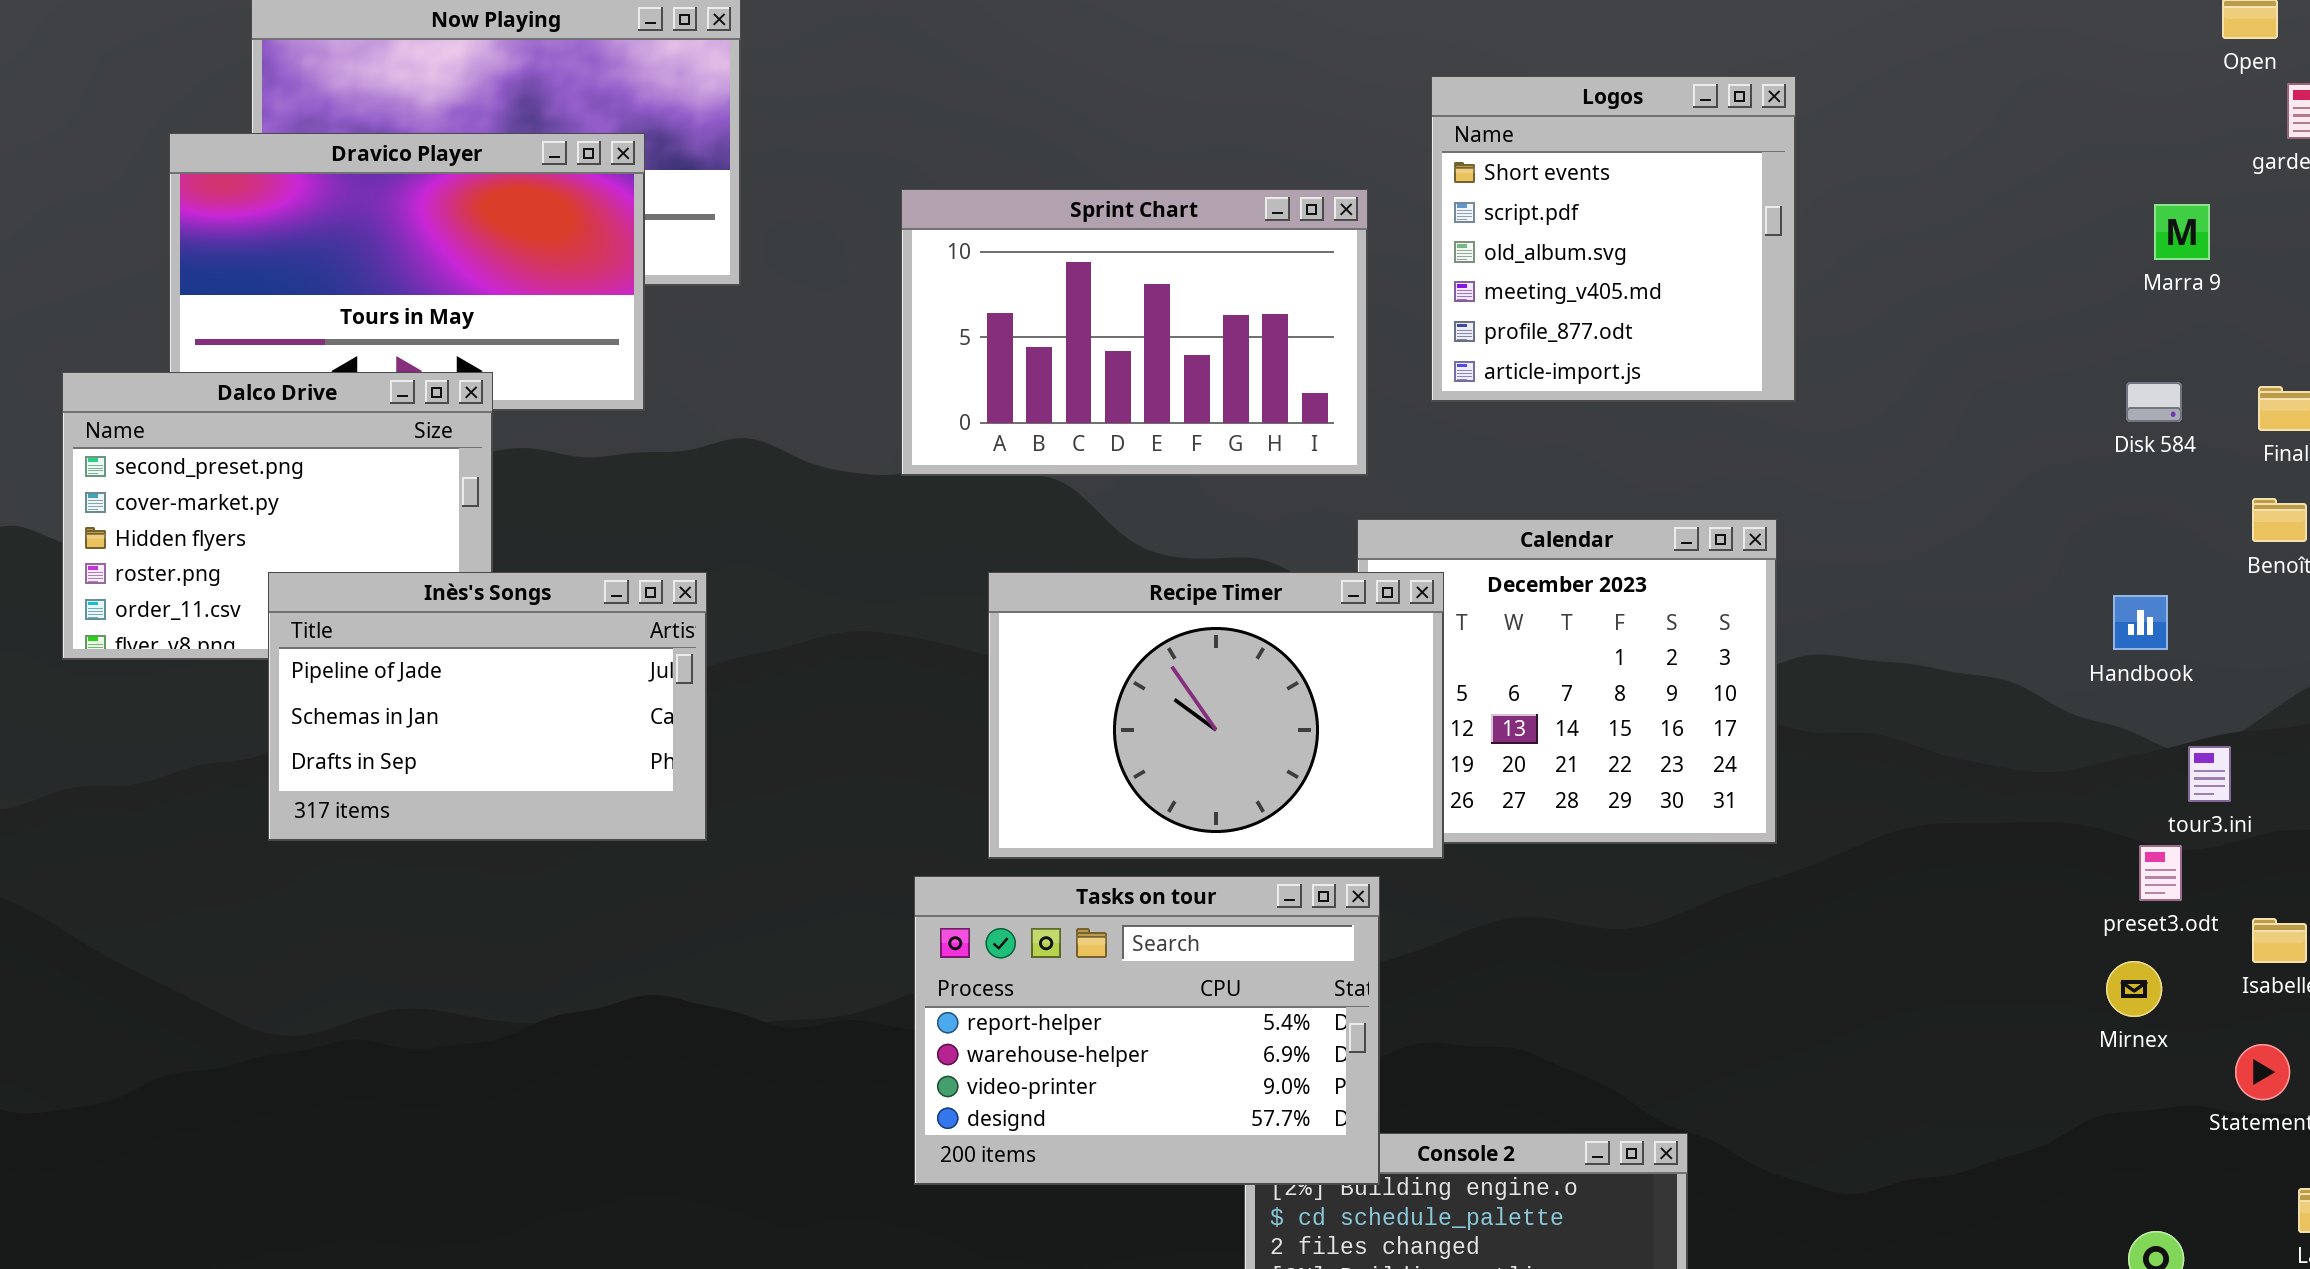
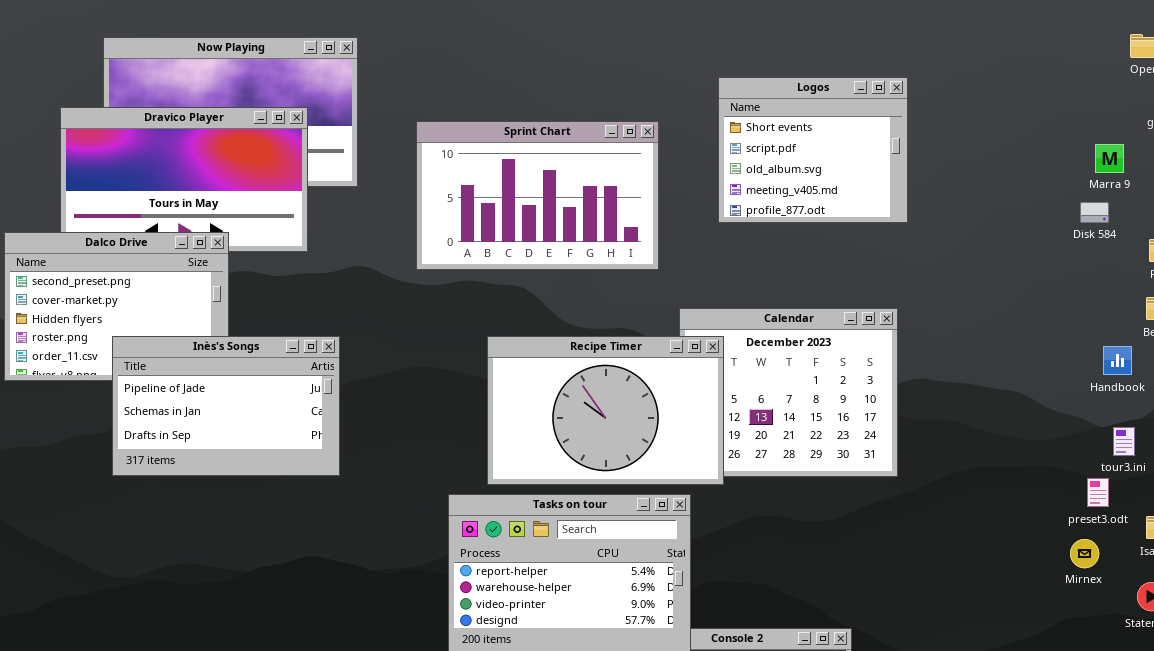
Logos: [1431,76,1796,402] -> [718,77,908,223], resized
Sprint Chart: [901,189,1368,476] -> [416,121,659,270], moved
Disk 584: [2126,382,2182,422] -> [1080,202,1109,223], moved
Handbook: [2113,595,2168,650] -> [1103,346,1132,375], moved

